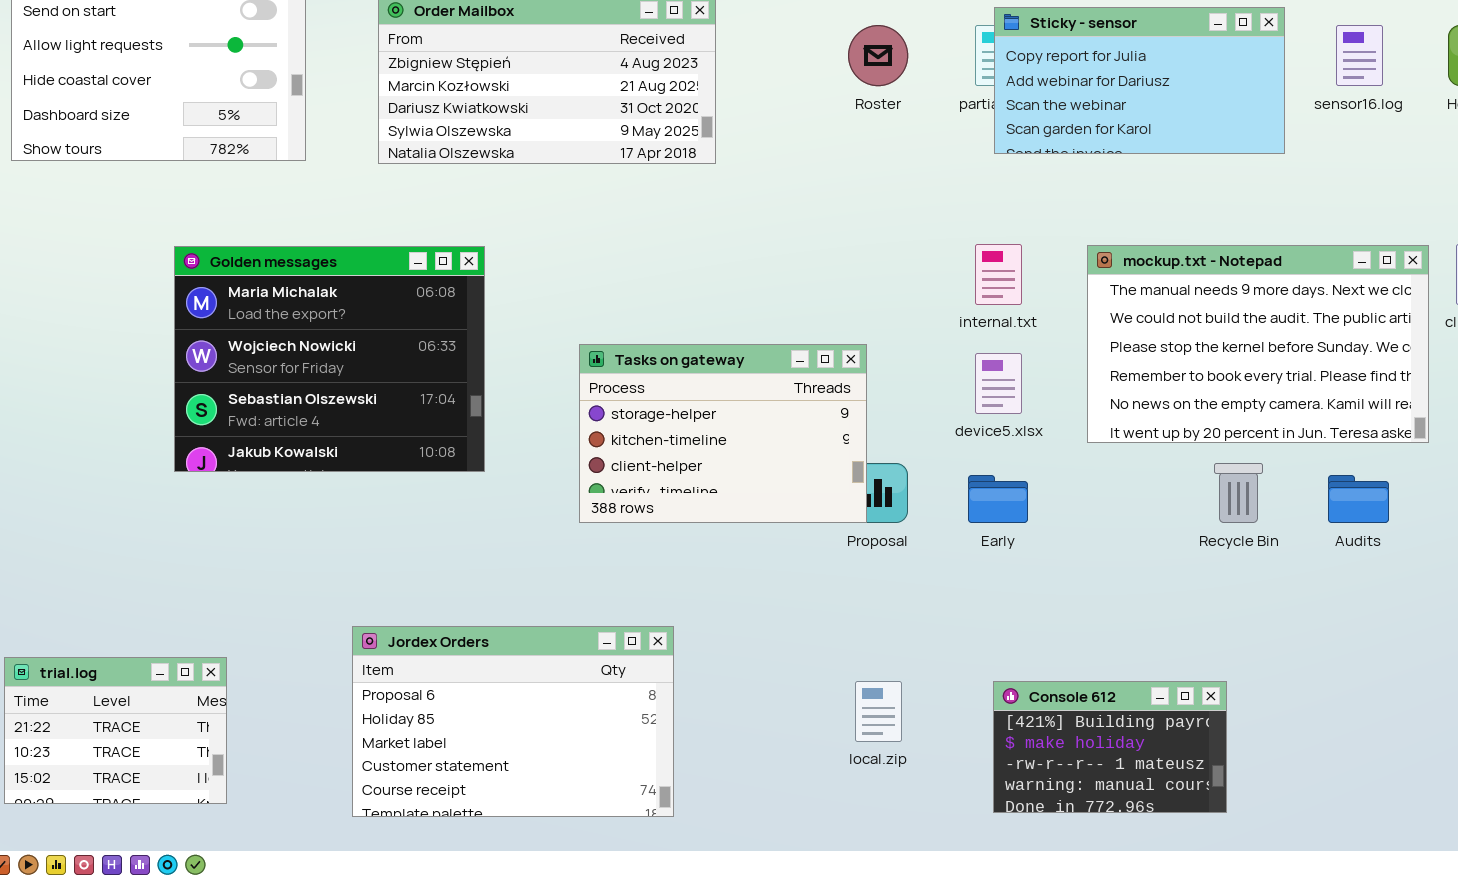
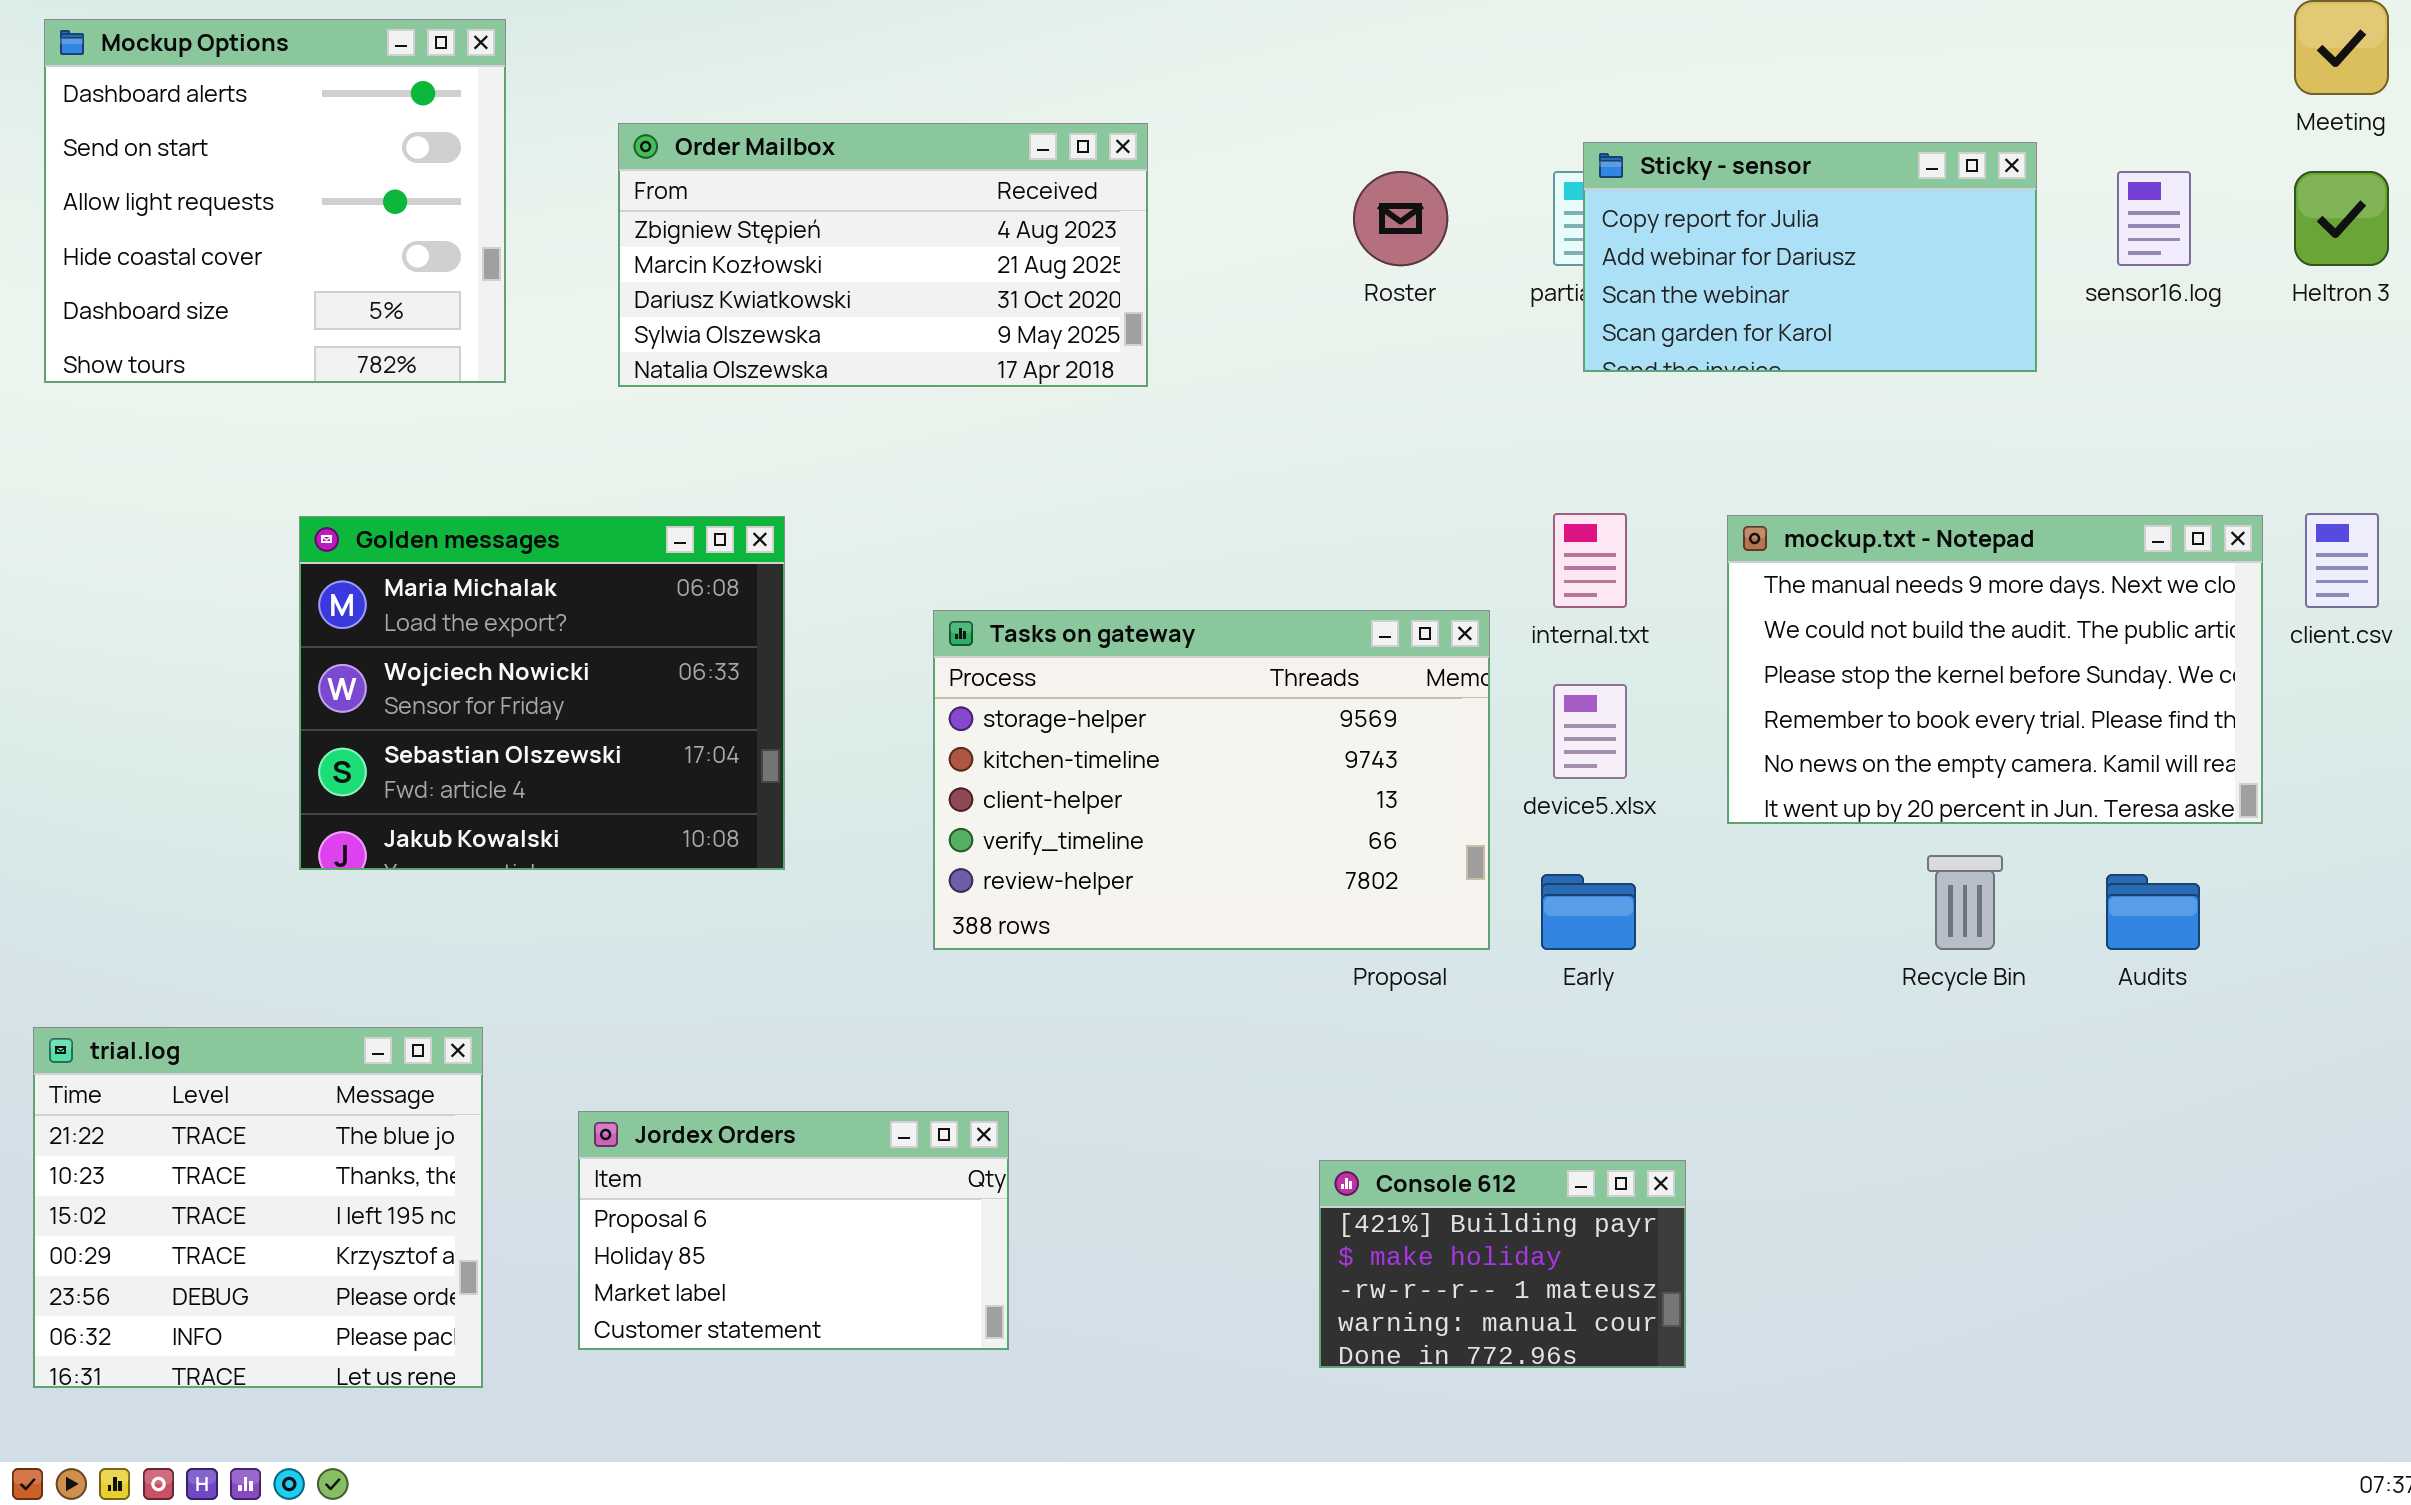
Tasks on gateway: [579,344,867,523] -> [933,610,1490,950], resized
Jordex Orders: [352,626,674,817] -> [578,1111,1009,1350], resized
trial.log: [4,657,227,804] -> [33,1027,483,1388], resized
Console 612: [993,681,1227,813] -> [1319,1160,1686,1368], moved

